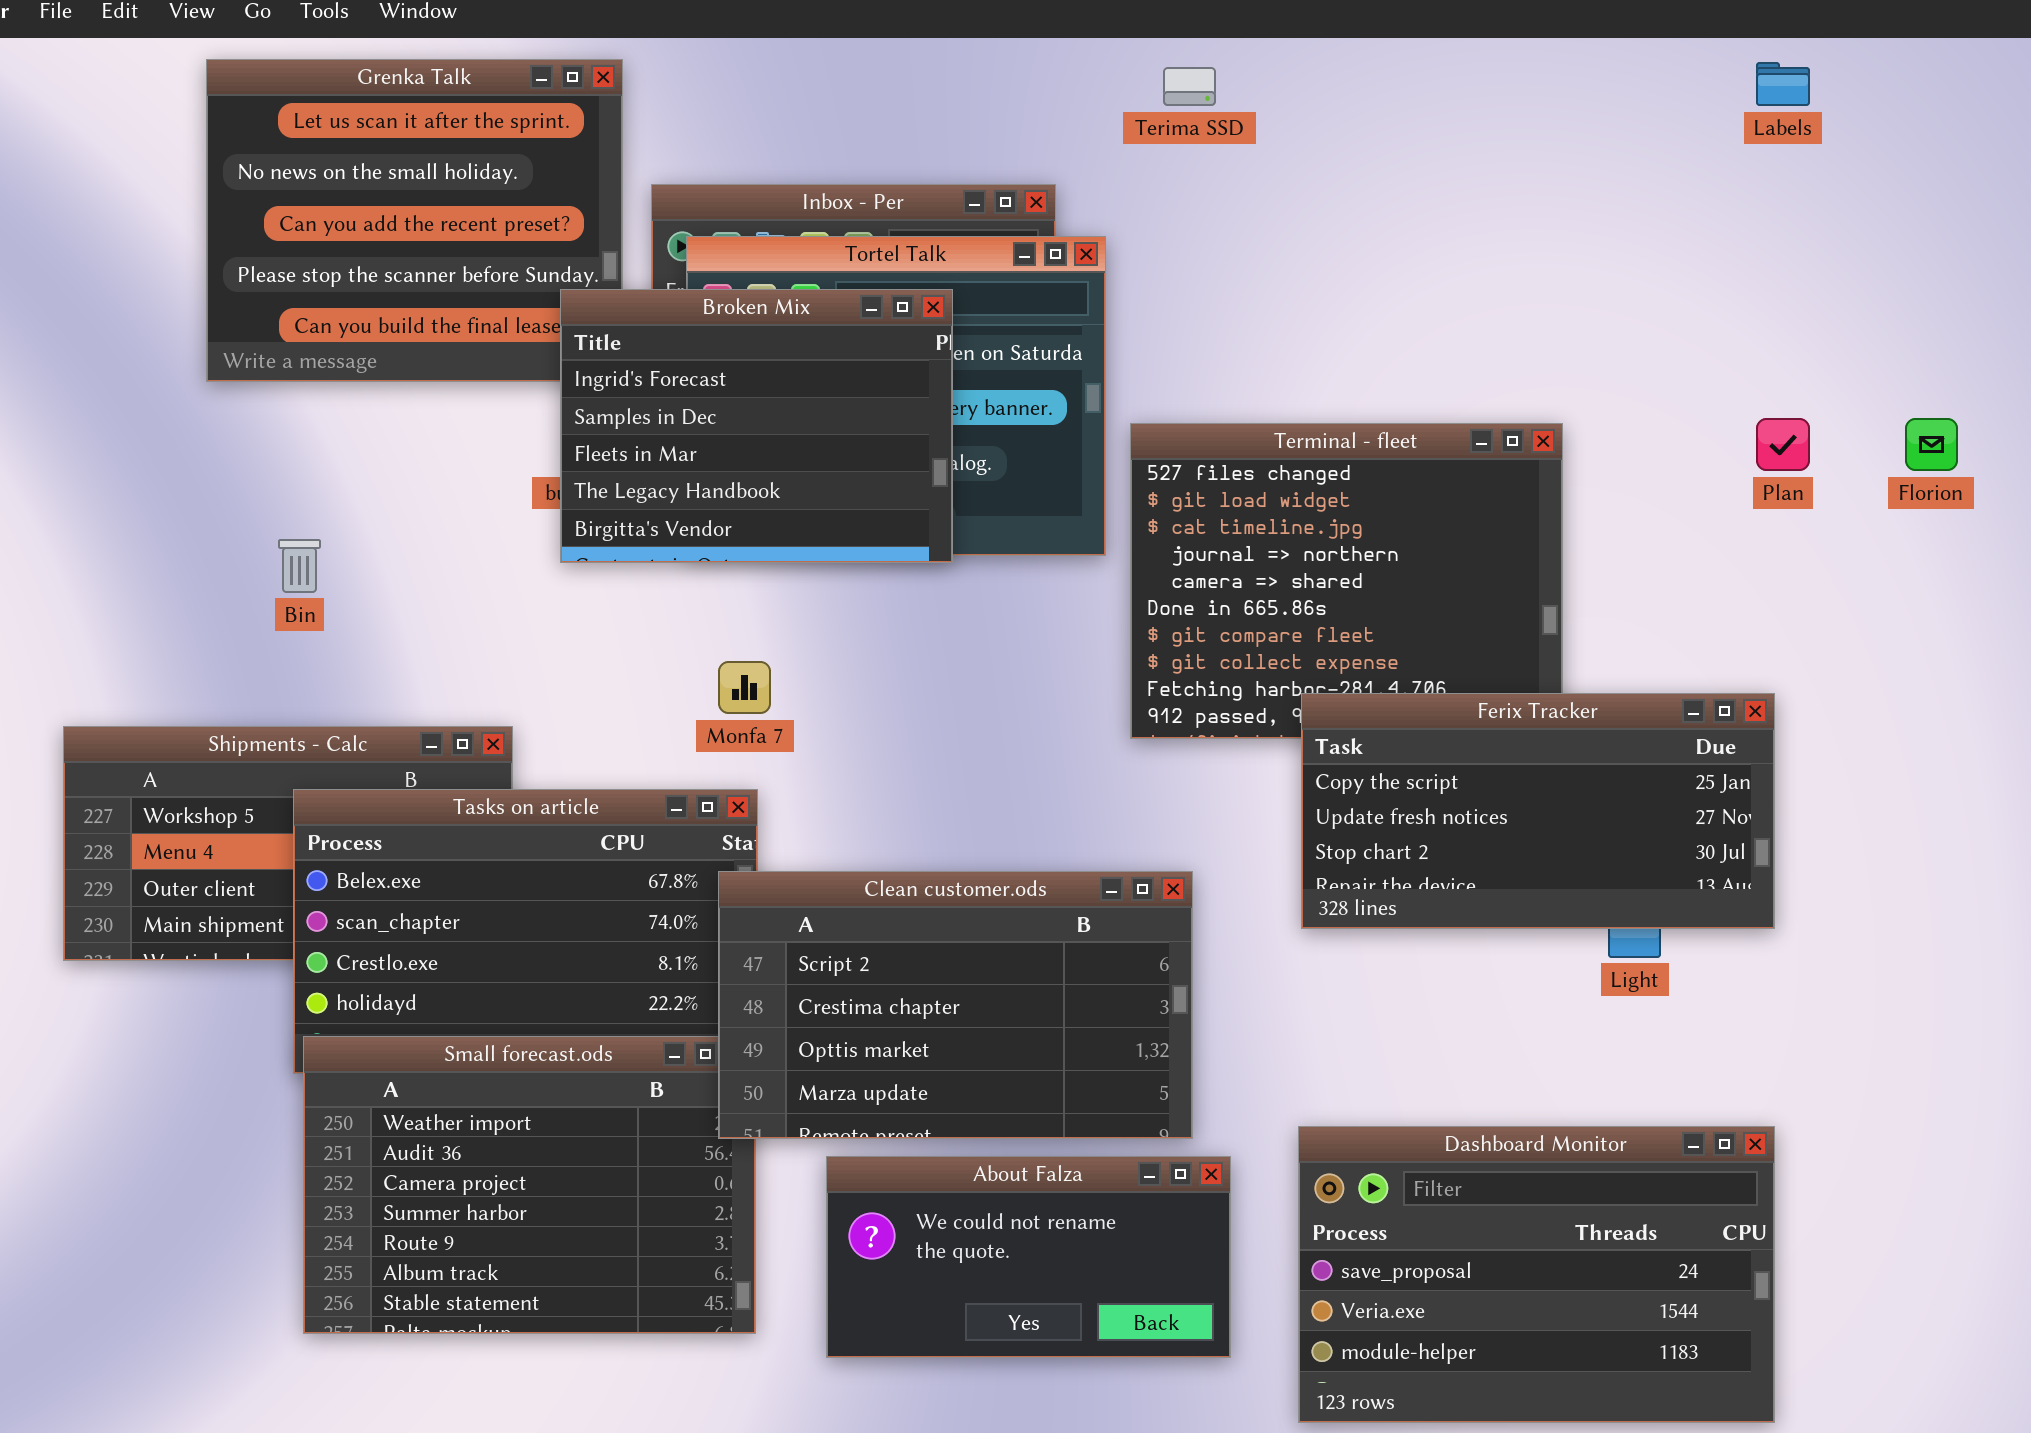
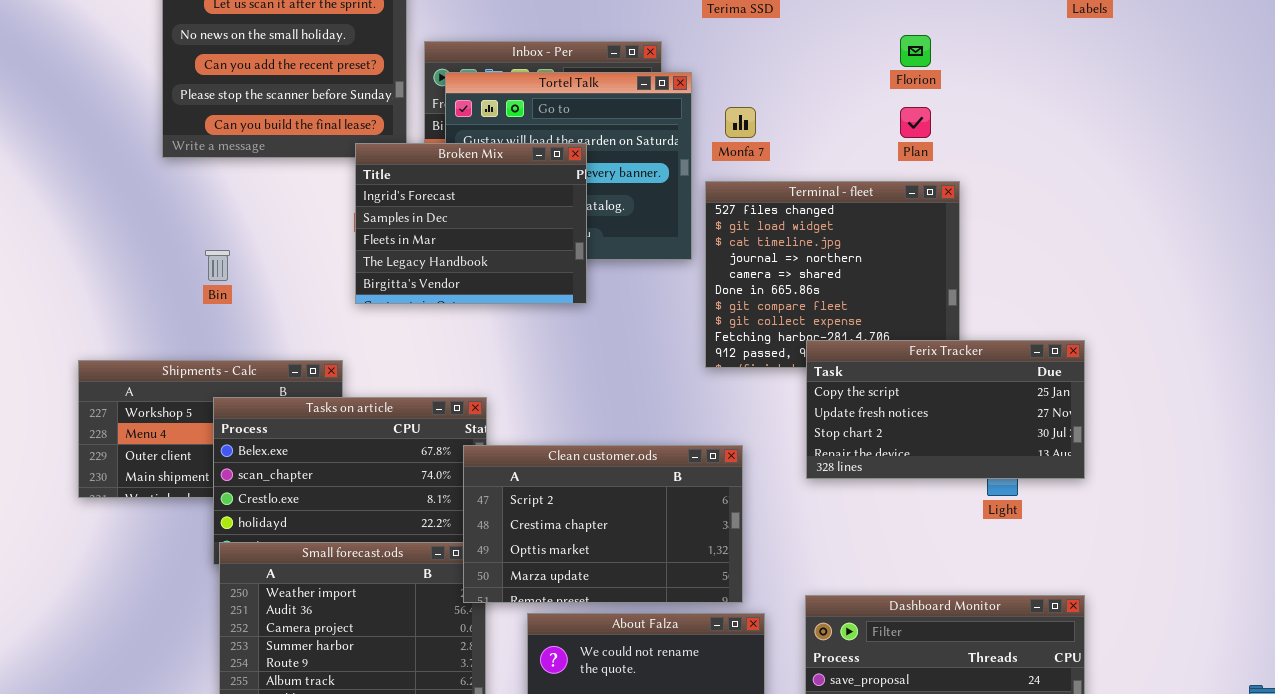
Broken Mix: [560,289,953,563] -> [355,143,587,304], moved
Plan: [1756,418,1810,471] -> [900,107,931,138], moved
Florion: [1905,418,1958,471] -> [900,35,931,67], moved
Monfa 7: [718,661,771,714] -> [725,107,756,138], moved

